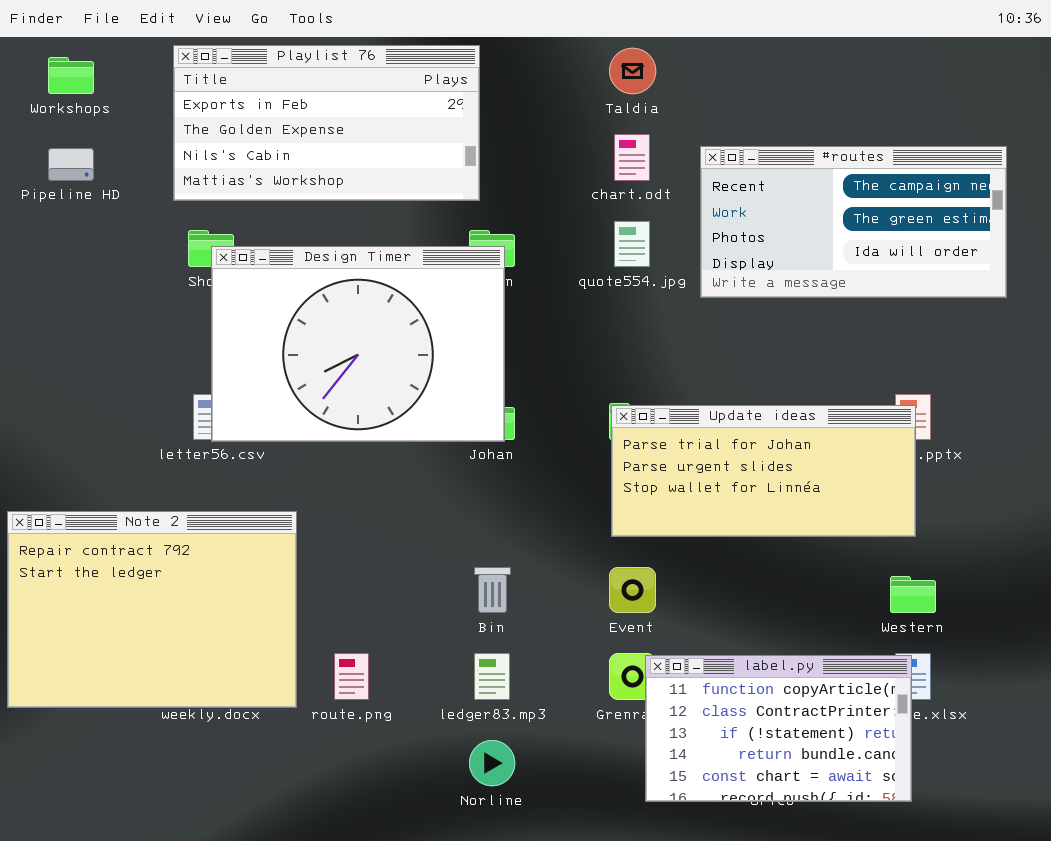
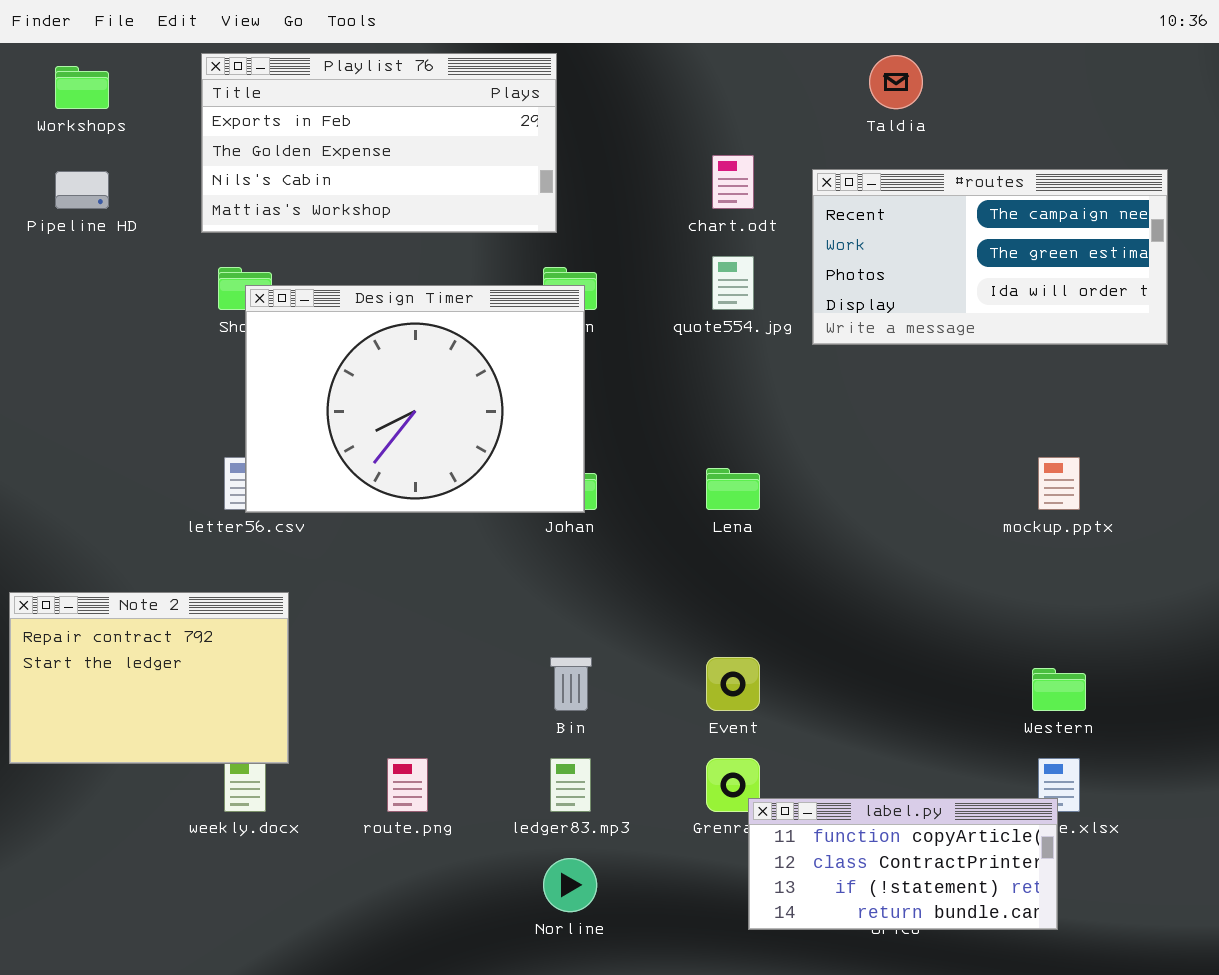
Taldia: [609,48,656,94] -> [869,55,923,109], moved
Update ideas: [611,405,916,537] -> none, closed
Note 2: [7,511,297,708] -> [9,592,289,764], resized
label.py: [645,655,912,802] -> [748,798,1058,930], resized

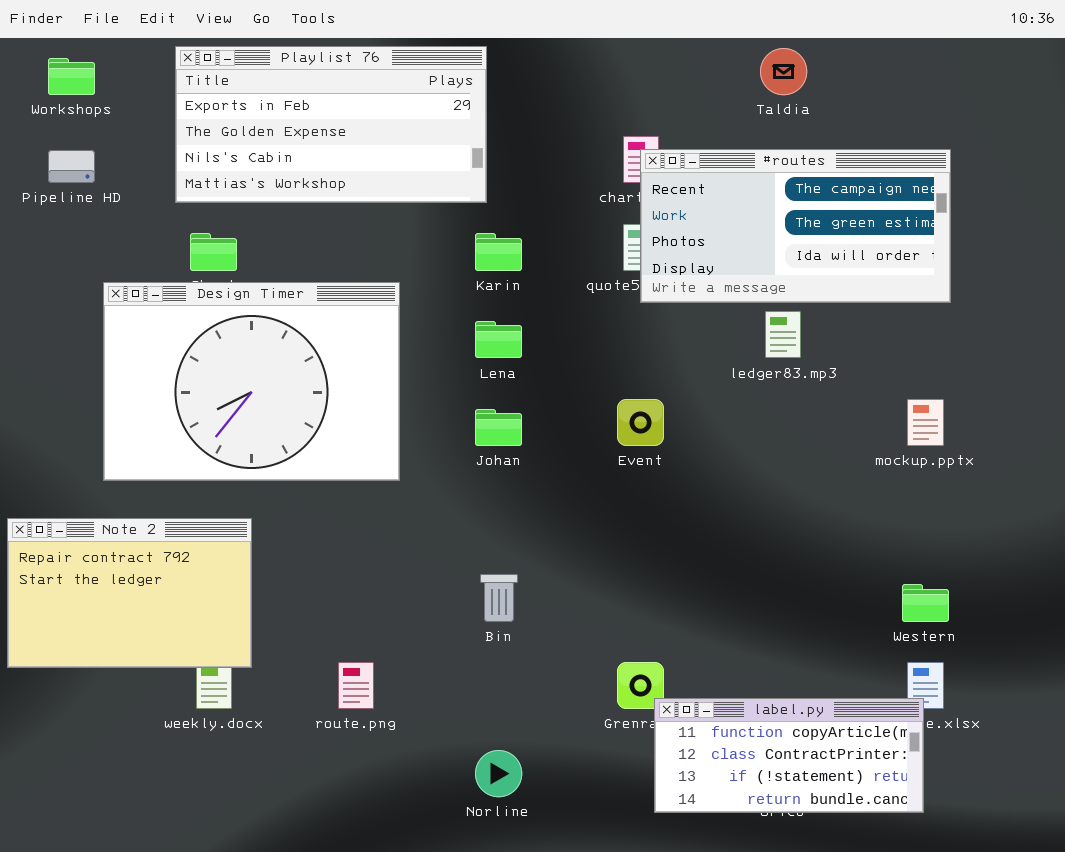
#routes: [812,169,1168,345] -> [640,149,951,303], moved
Design Timer: [245,285,585,513] -> [103,282,400,481], moved
Lena: [706,468,760,510] -> [475,321,522,358], moved
Event: [706,657,760,711] -> [617,399,664,446], moved
ledger83.mp3: [550,758,591,812] -> [765,311,801,358], moved

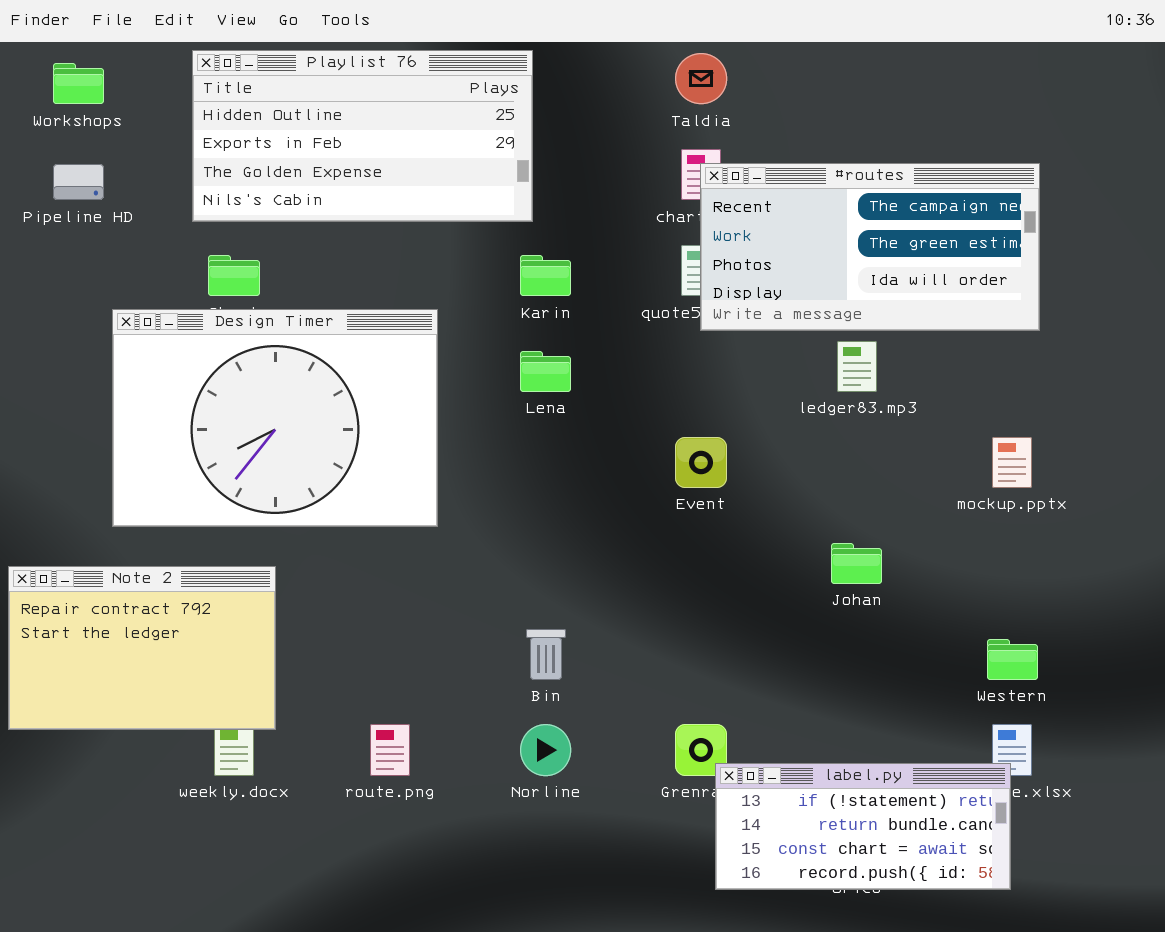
Playlist 76: [175,46,487,203] -> [192,50,533,222], scrolled up 1 row
Taldia: [760,48,807,95] -> [675,53,727,104], moved
Johan: [475,409,522,446] -> [831,543,882,584], moved
label.py: [654,698,924,813] -> [715,763,1011,890], scrolled down 2 rows
Norline: [475,750,522,797] -> [520,724,571,776], moved

